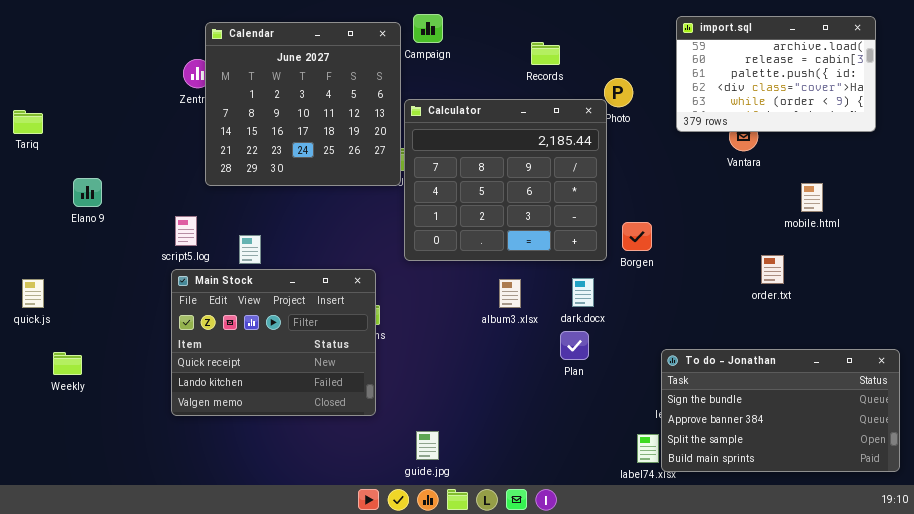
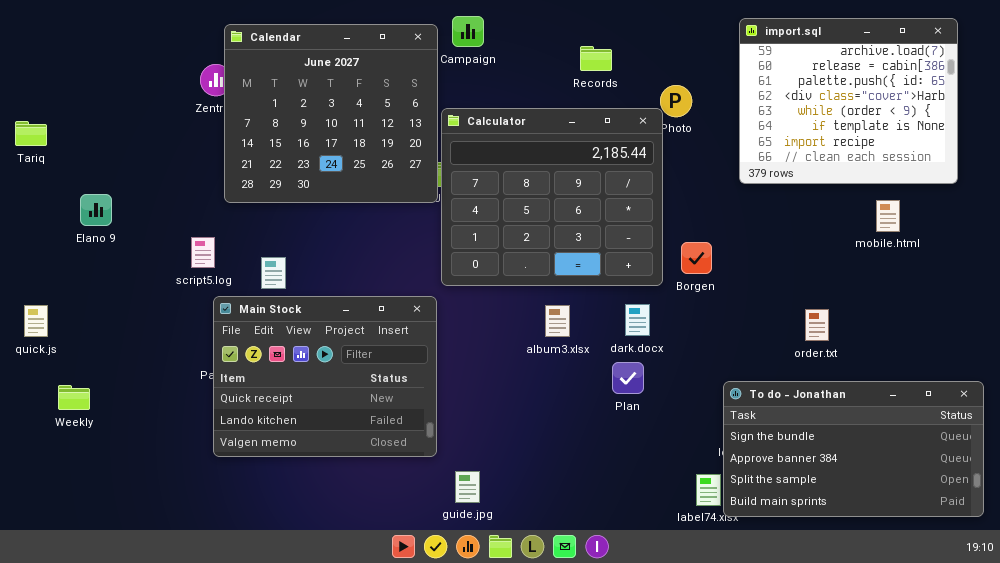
import.sql: [676,16,876,132] -> [739,18,958,184], resized
order.txt: [761,255,784,284] -> [805,309,829,341], moved
Main Stock: [171,269,376,416] -> [213,296,437,457], moved

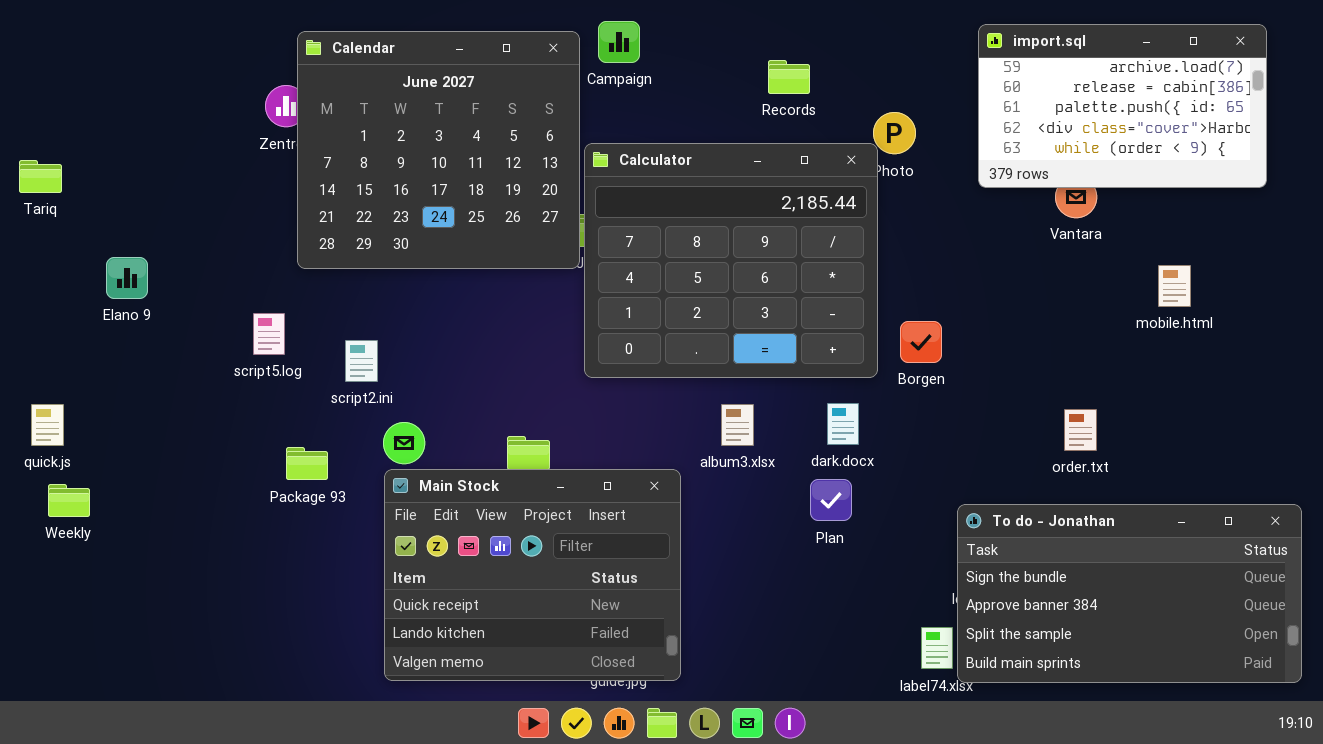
import.sql: [739,18,958,184] -> [978,24,1267,188], resized
Main Stock: [213,296,437,457] -> [384,469,681,681], moved
Weekly: [58,385,90,410] -> [48,484,90,517], moved

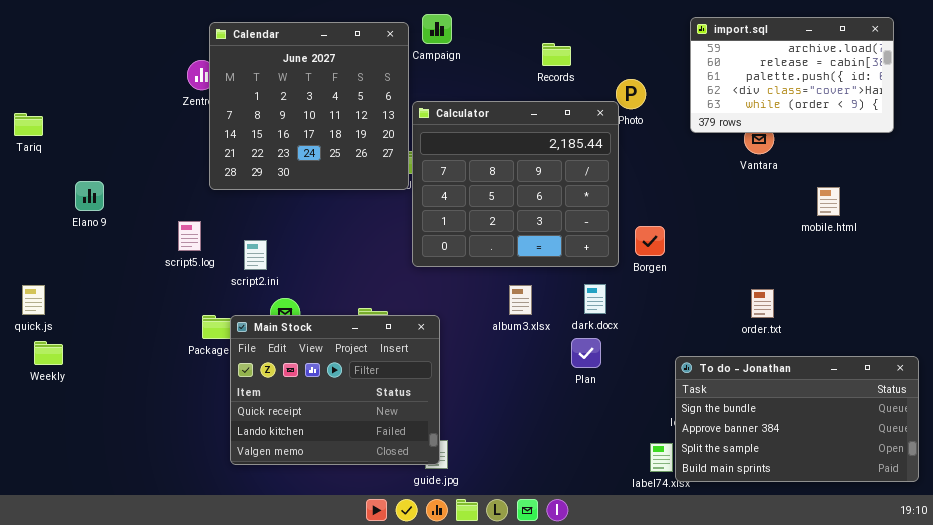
Main Stock: [384,469,681,681] -> [230,315,440,465], moved

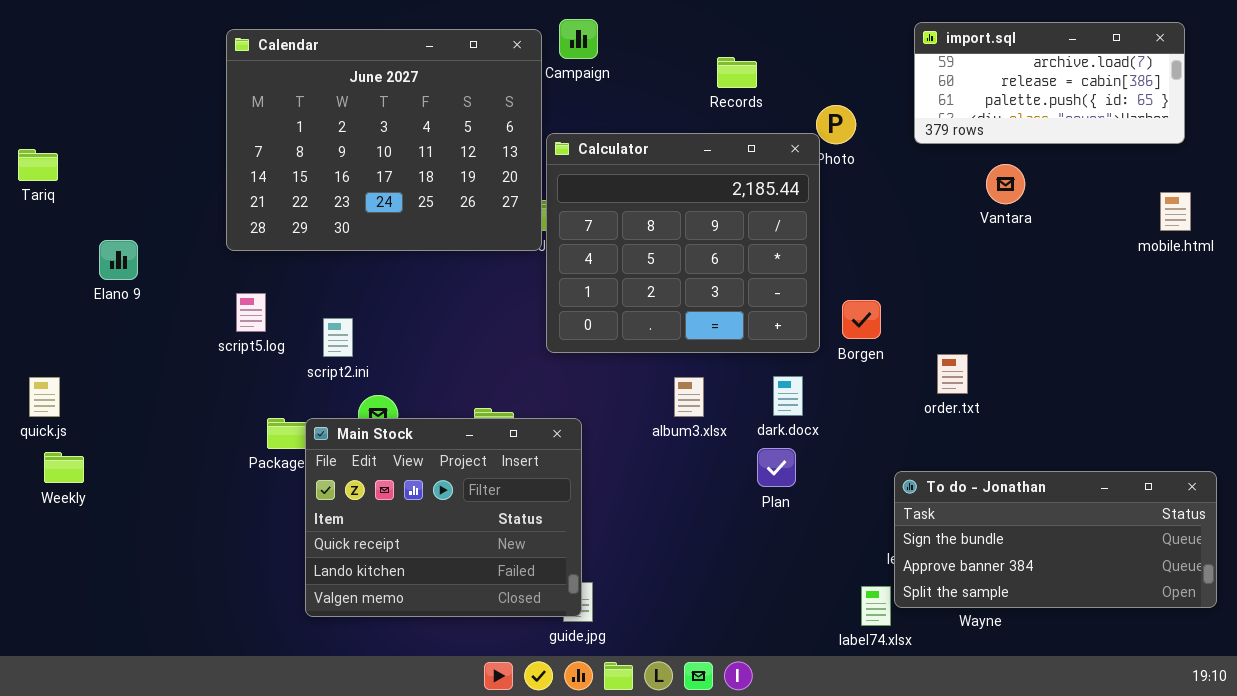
import.sql: [690,17,894,133] -> [914,22,1185,144], resized
Calendar: [209,22,409,190] -> [226,29,542,251], resized
mobile.html: [817,187,840,216] -> [1160,192,1191,231], moved
order.txt: [751,289,774,318] -> [937,354,968,394], moved
To do - Jonathan: [675,356,919,482] -> [894,471,1217,608], resized

